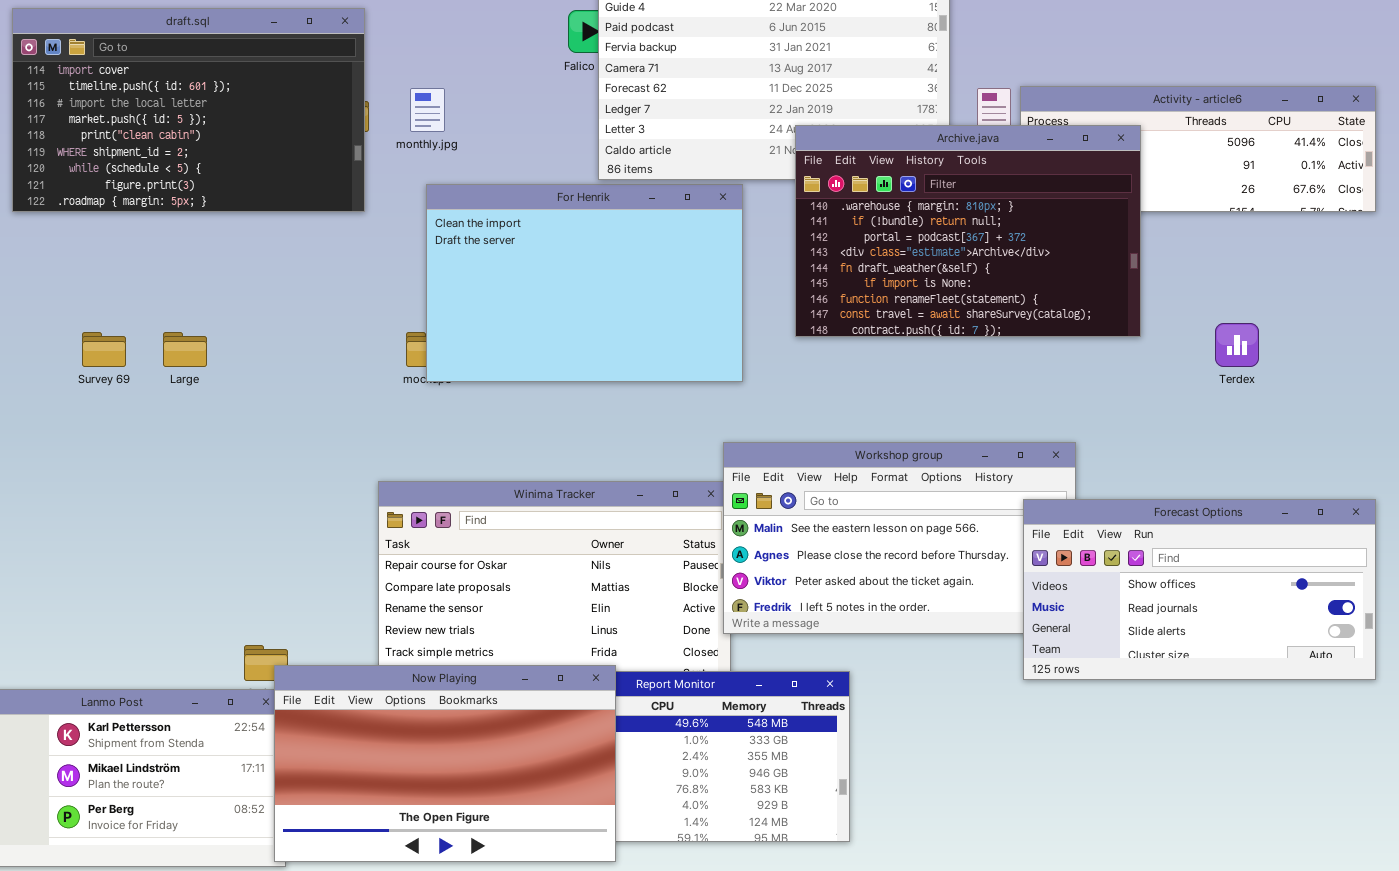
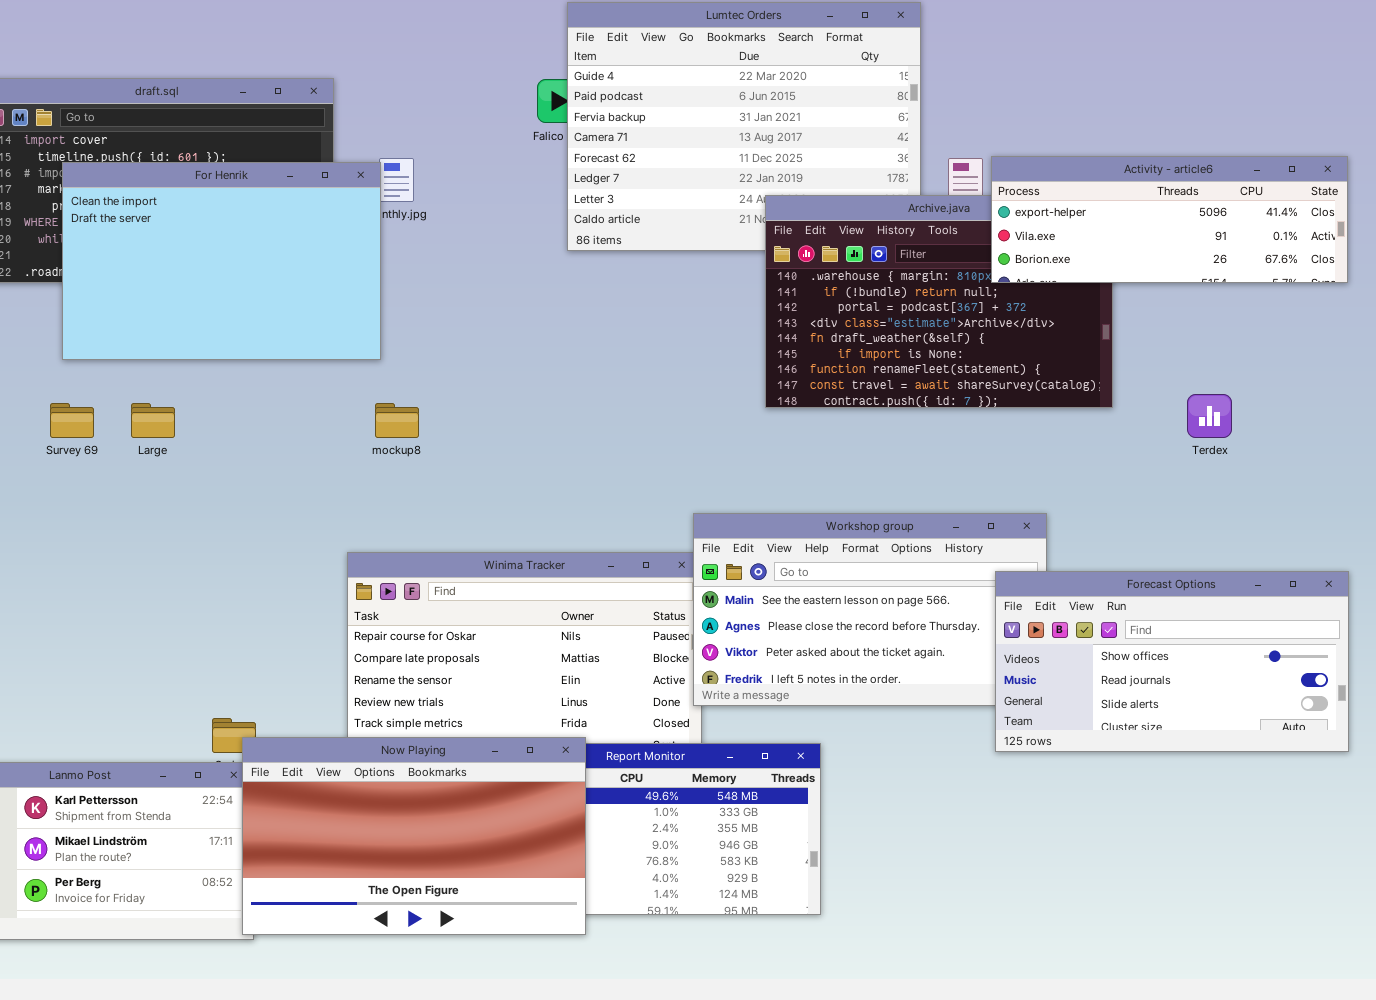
Activity - article6: [1020,86,1376,212] -> [991,156,1348,283], raised
For Henrik: [426,184,743,382] -> [62,162,381,360], moved

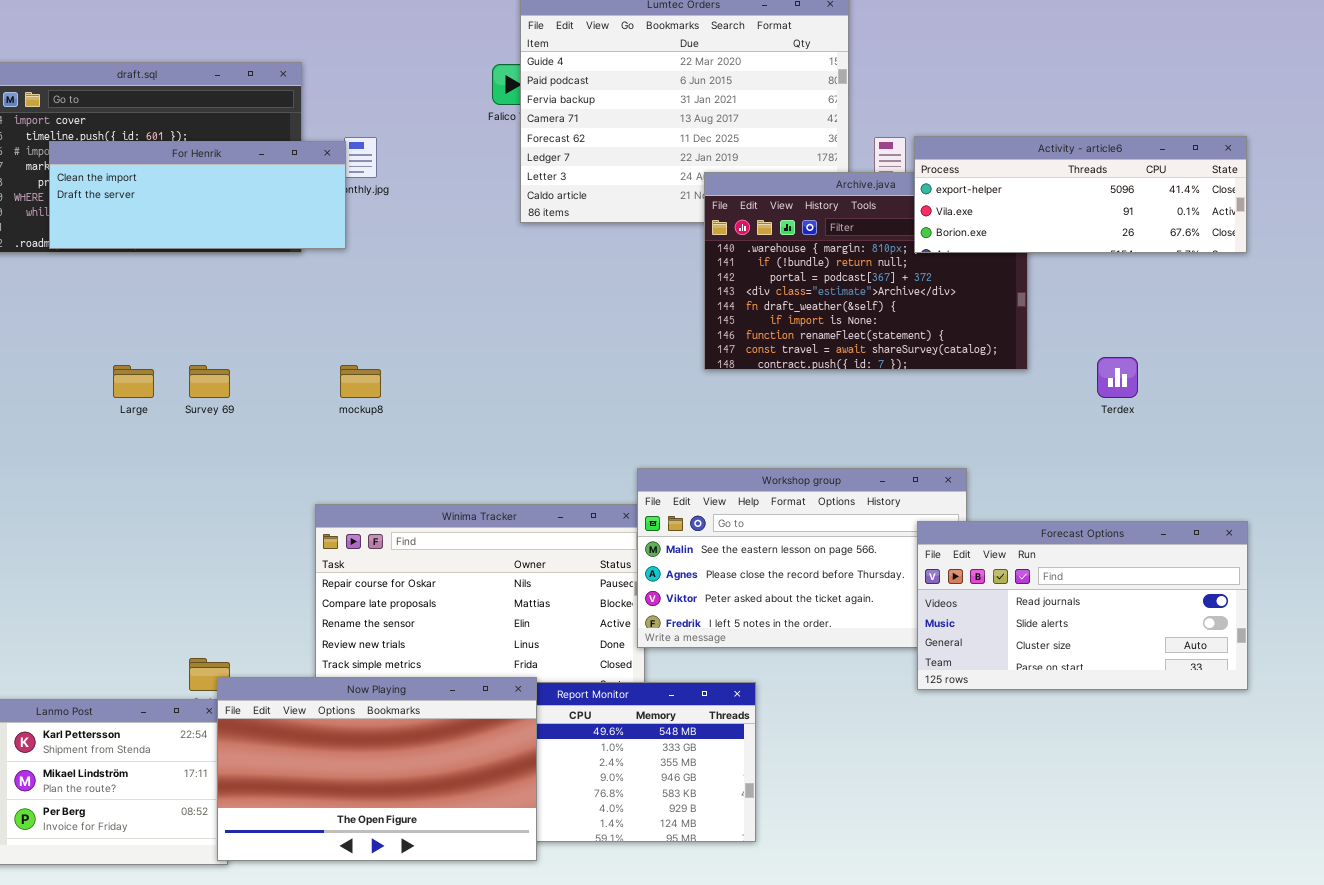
For Henrik: [62,162,381,360] -> [49,141,346,249], resized
Survey 69: [50,403,94,438] -> [189,365,230,398], moved
Forecast Options: [995,571,1349,752] -> [917,521,1248,690], scrolled down 1 row

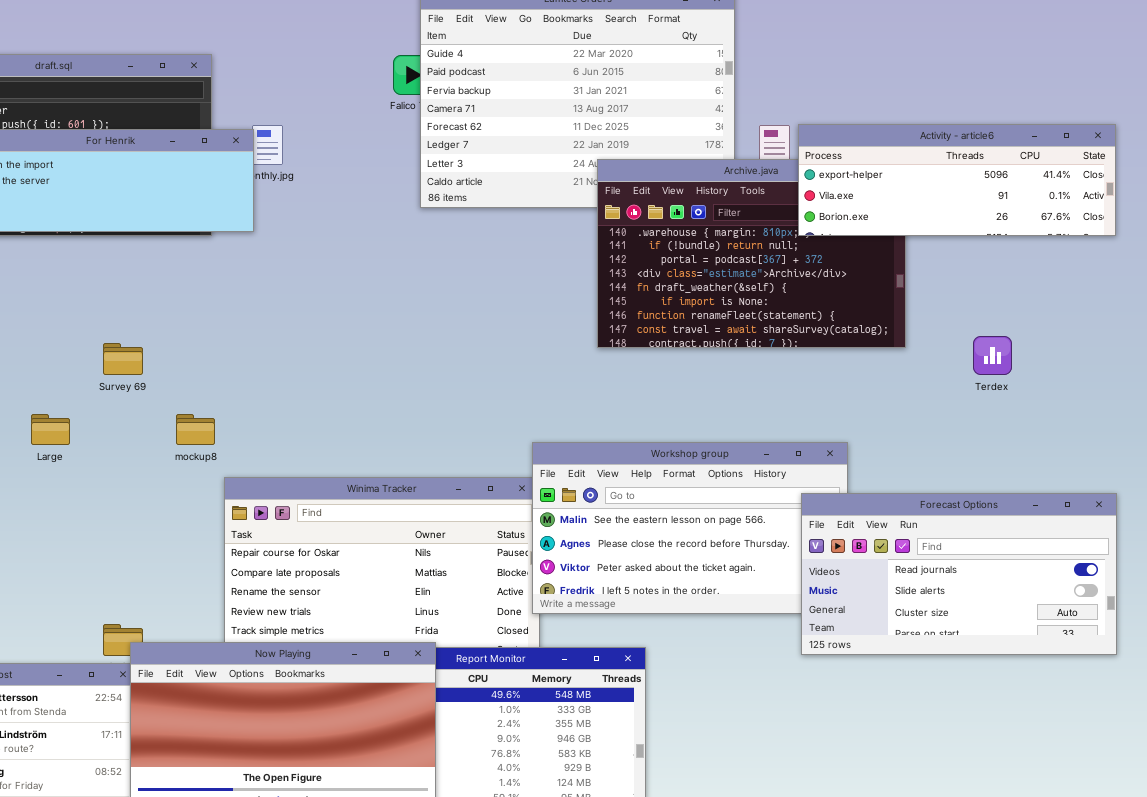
Large: [113,365,154,398] -> [31,414,70,445], moved
mockup8: [340,365,381,398] -> [176,414,215,445], moved

